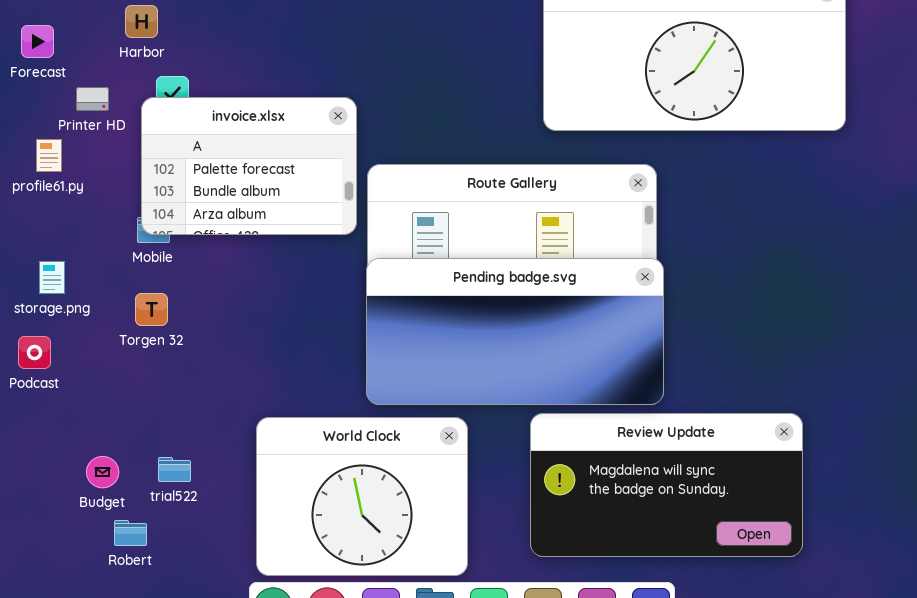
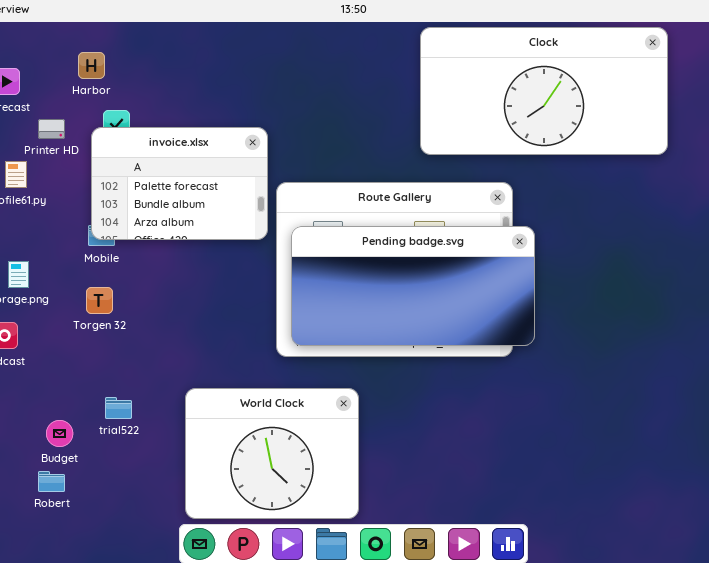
Pending badge.svg: [366,258,664,405] -> [291,226,535,346], moved
Review Update: [530,413,803,557] -> none, closed
trial522: [158,457,191,482] -> [105,397,132,419], moved
Robert: [114,520,147,546] -> [38,471,65,492], moved

